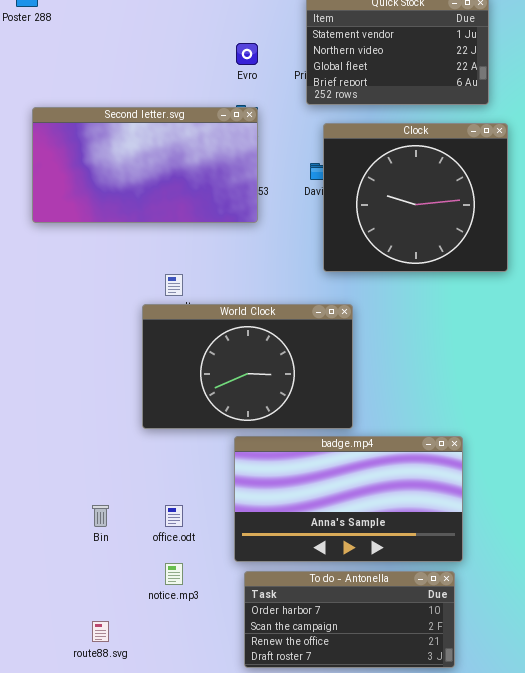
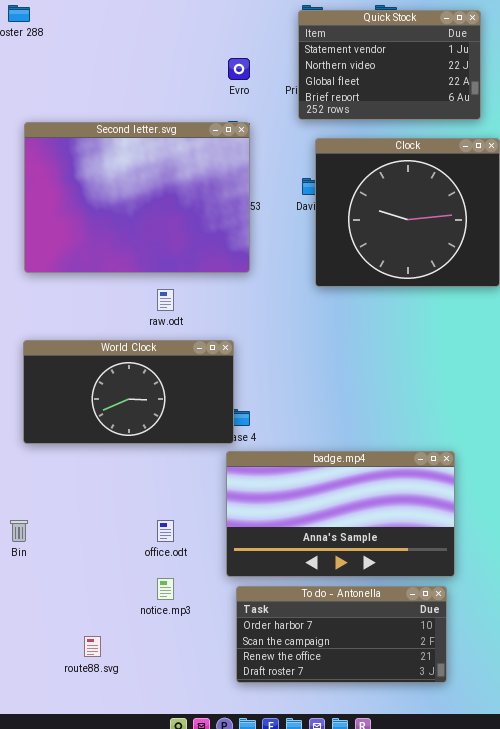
Second letter.svg: [32,107,258,223] -> [24,122,250,273], resized
World Clock: [142,304,353,429] -> [23,340,234,444], moved, resized
Bin: [92,505,109,527] -> [10,520,28,542], moved

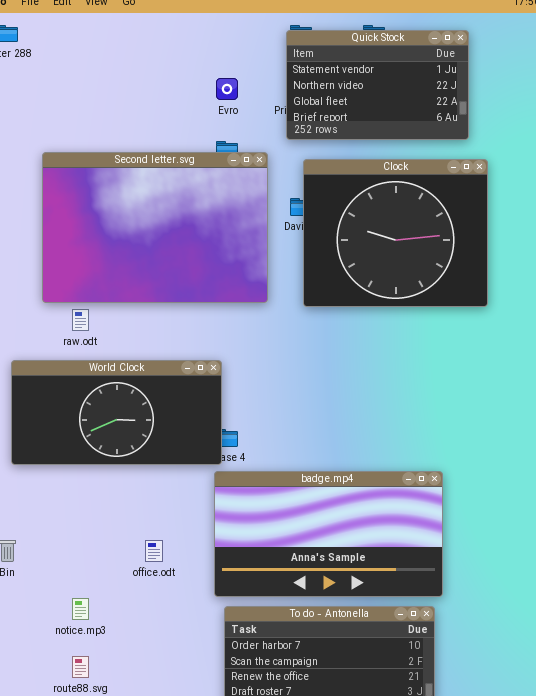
Second letter.svg: [24,122,250,273] -> [42,152,268,303], moved
raw.odt: [157,289,174,311] -> [72,309,89,331], moved
notice.mp3: [157,578,174,600] -> [72,598,89,620], moved

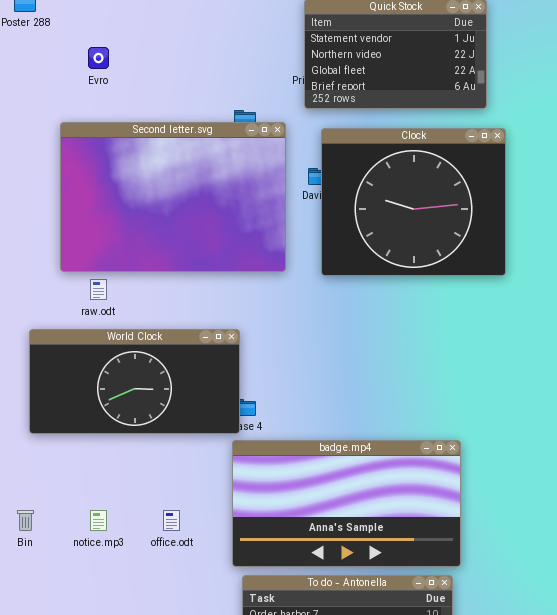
Evro: [216,78,238,100] -> [88,47,109,69], moved
notice.mp3: [72,598,89,620] -> [90,510,107,531], moved

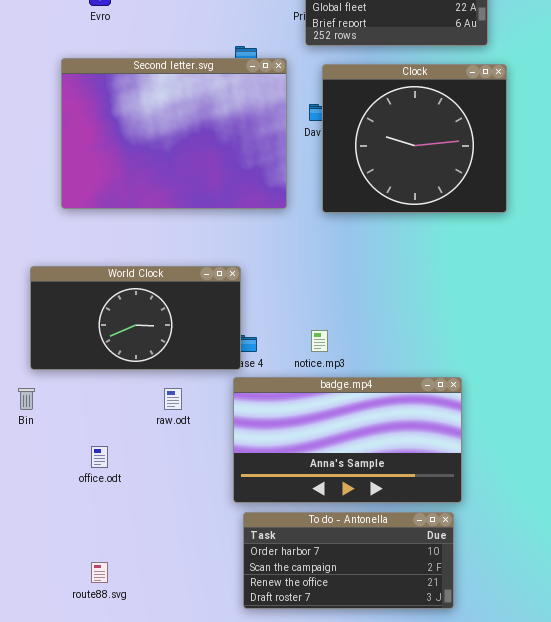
raw.odt: [90,279,107,300] -> [164,388,182,410], moved
Bin: [17,510,34,531] -> [18,388,35,410], moved
notice.mp3: [90,510,107,531] -> [311,330,328,352], moved
office.odt: [163,510,180,531] -> [91,446,108,468], moved

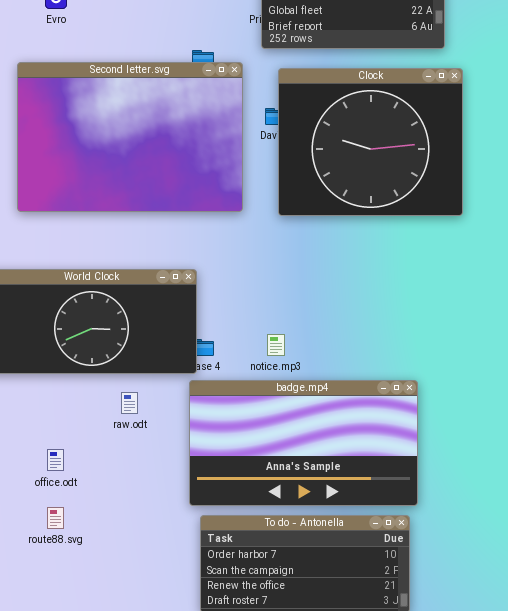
route88.svg: [91,562,108,583] -> [47,507,64,529], moved

